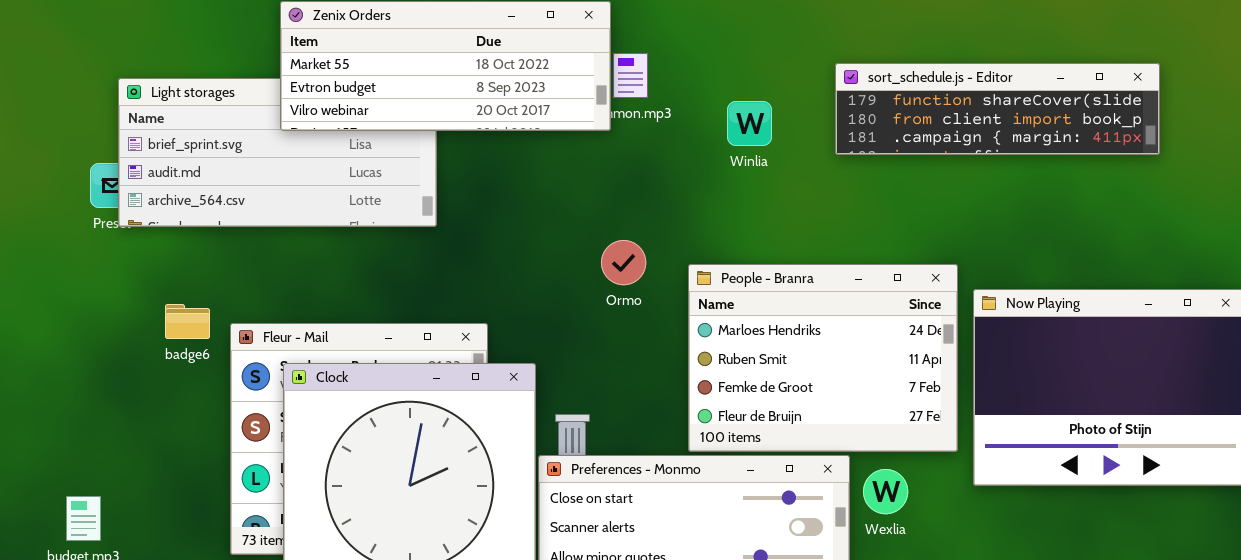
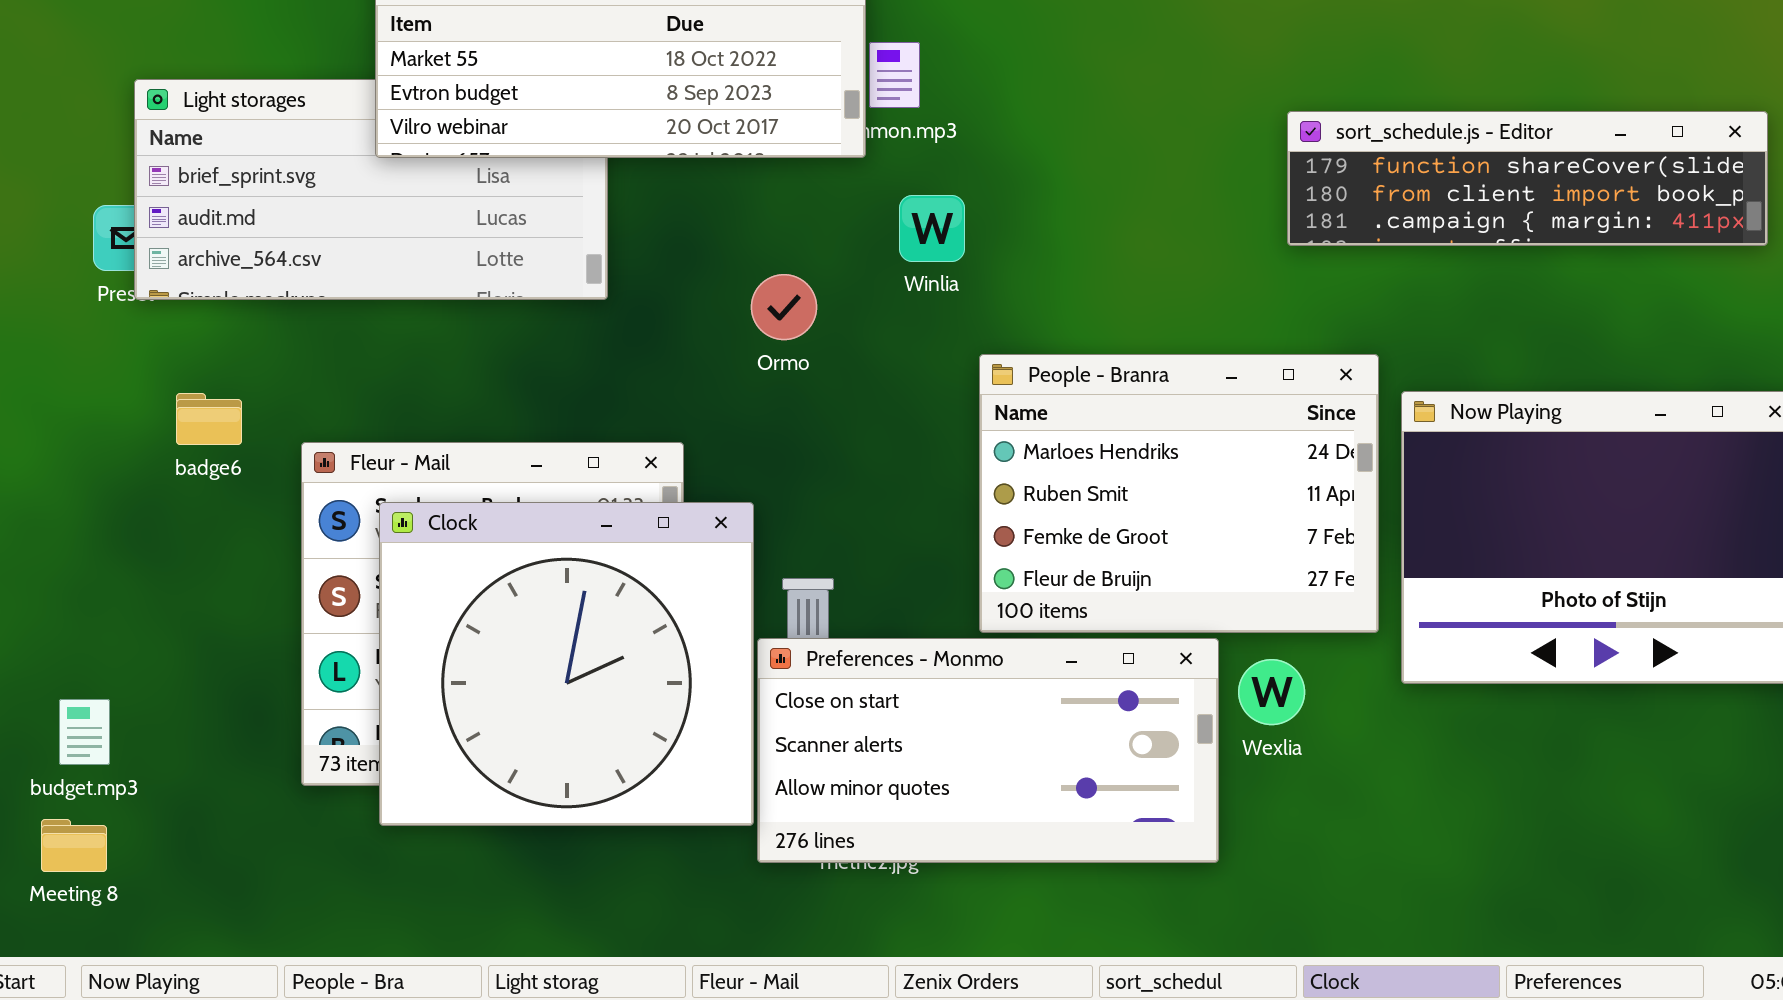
sort_schedule.js - Editor: [835,63,1160,155] -> [1287,111,1768,246], moved
Winlia: [727,101,772,146] -> [899,195,965,262], moved
Ormo: [601,240,646,285] -> [751,274,817,340], moved
badge6: [165,304,210,339] -> [176,393,242,445], moved

